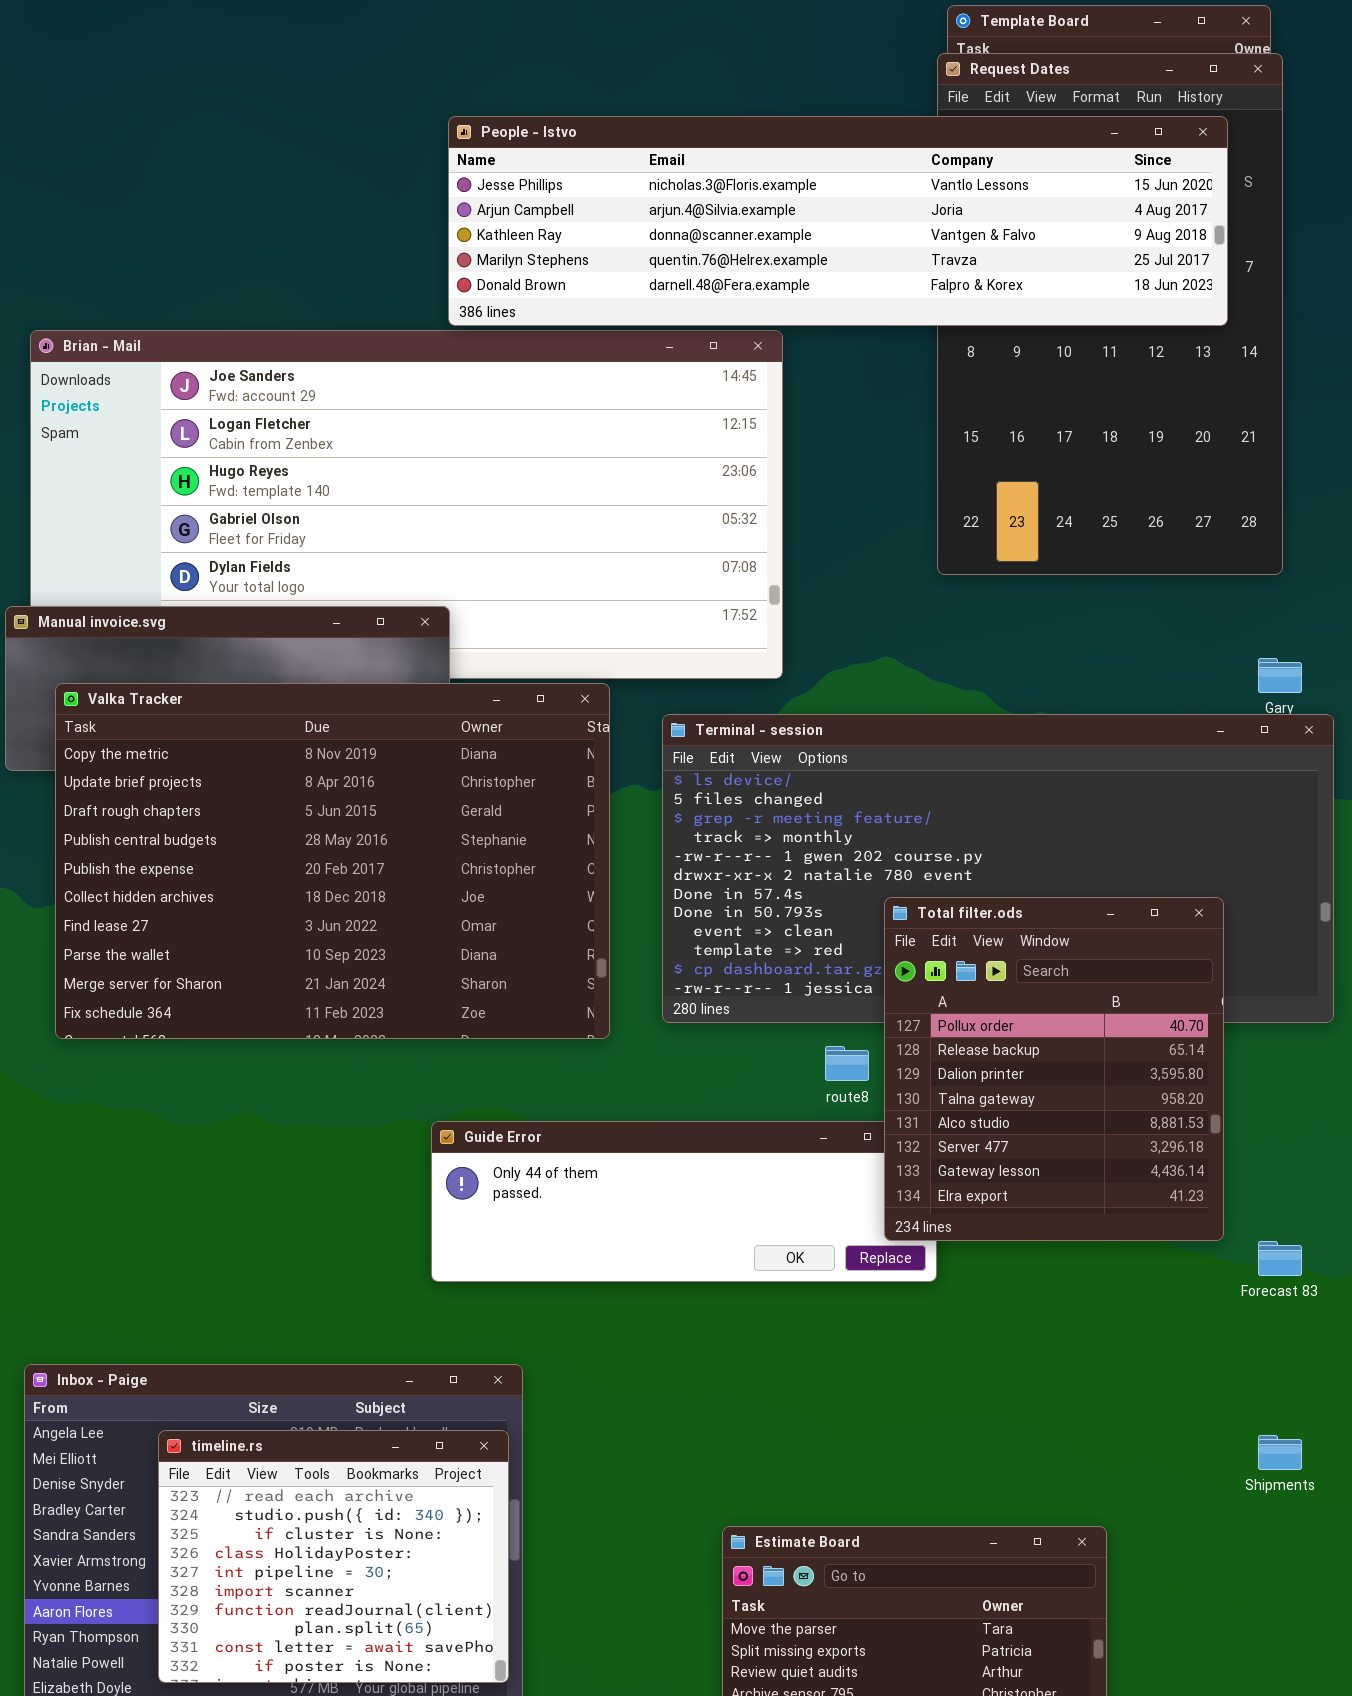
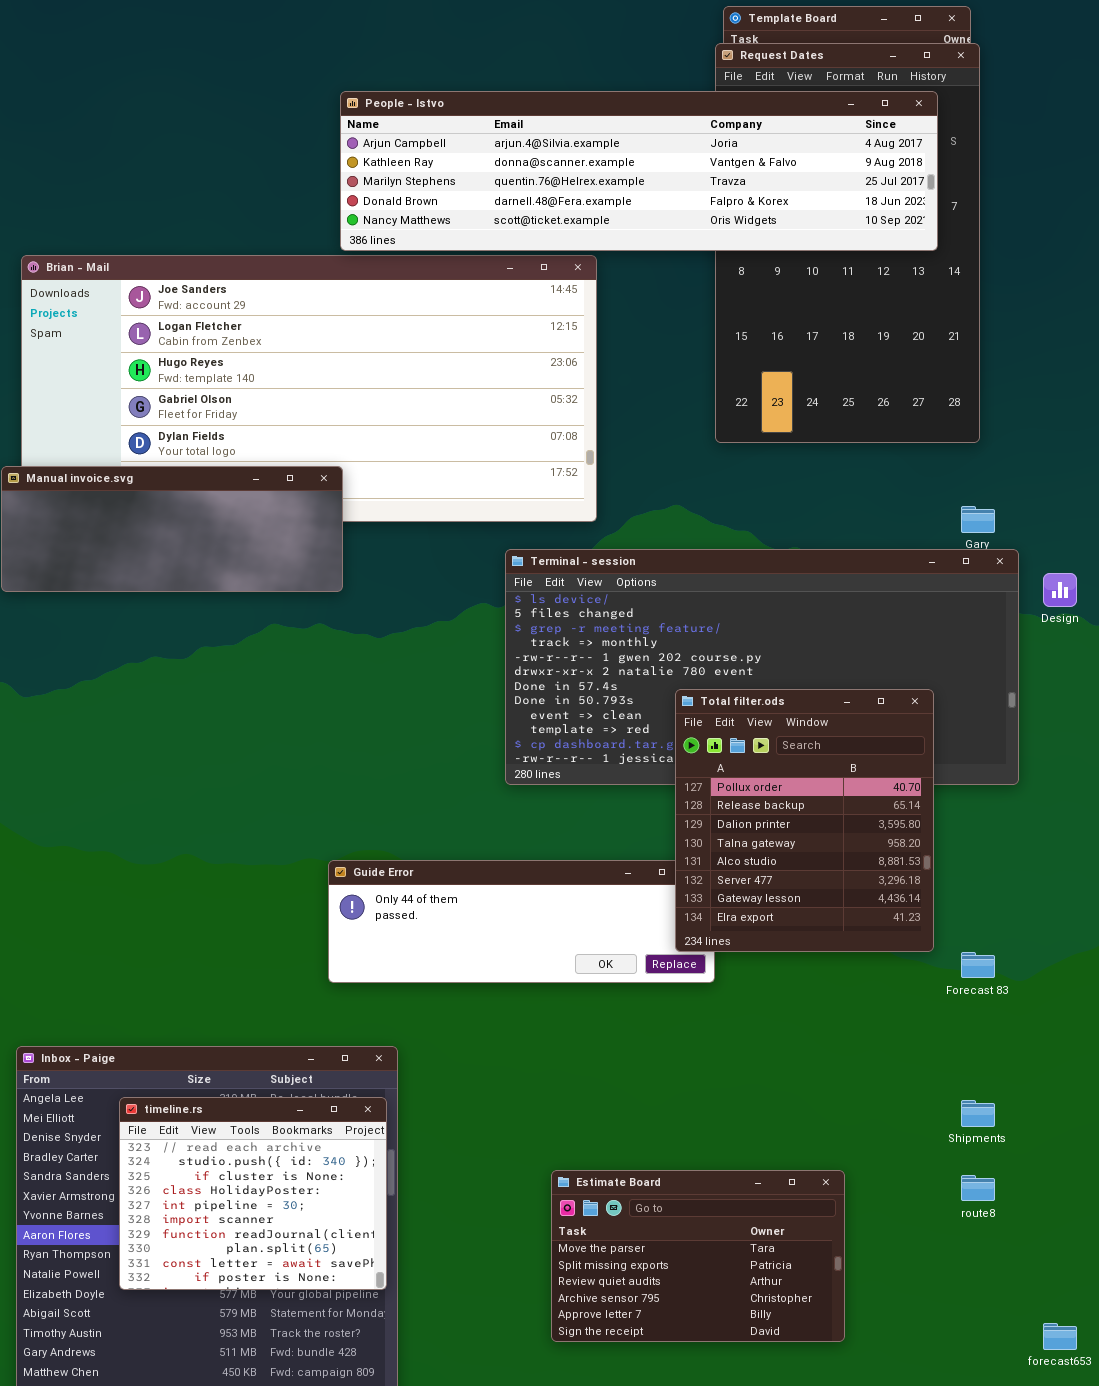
People - Istvo: [448,116,1228,326] -> [340,91,938,251], scrolled down 1 row
Valka Tracker: [55,683,610,1039] -> none, closed
route8: [825,1046,869,1081] -> [961,1175,995,1201], moved

